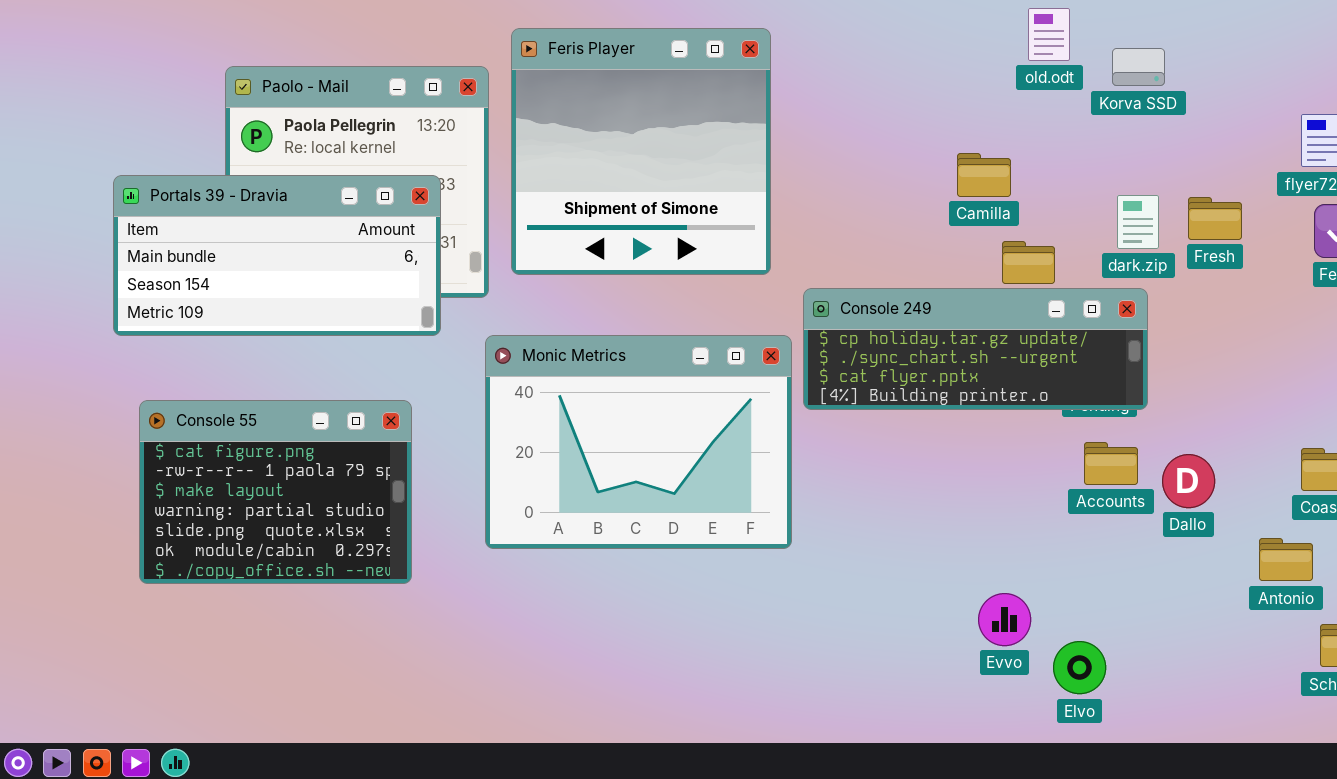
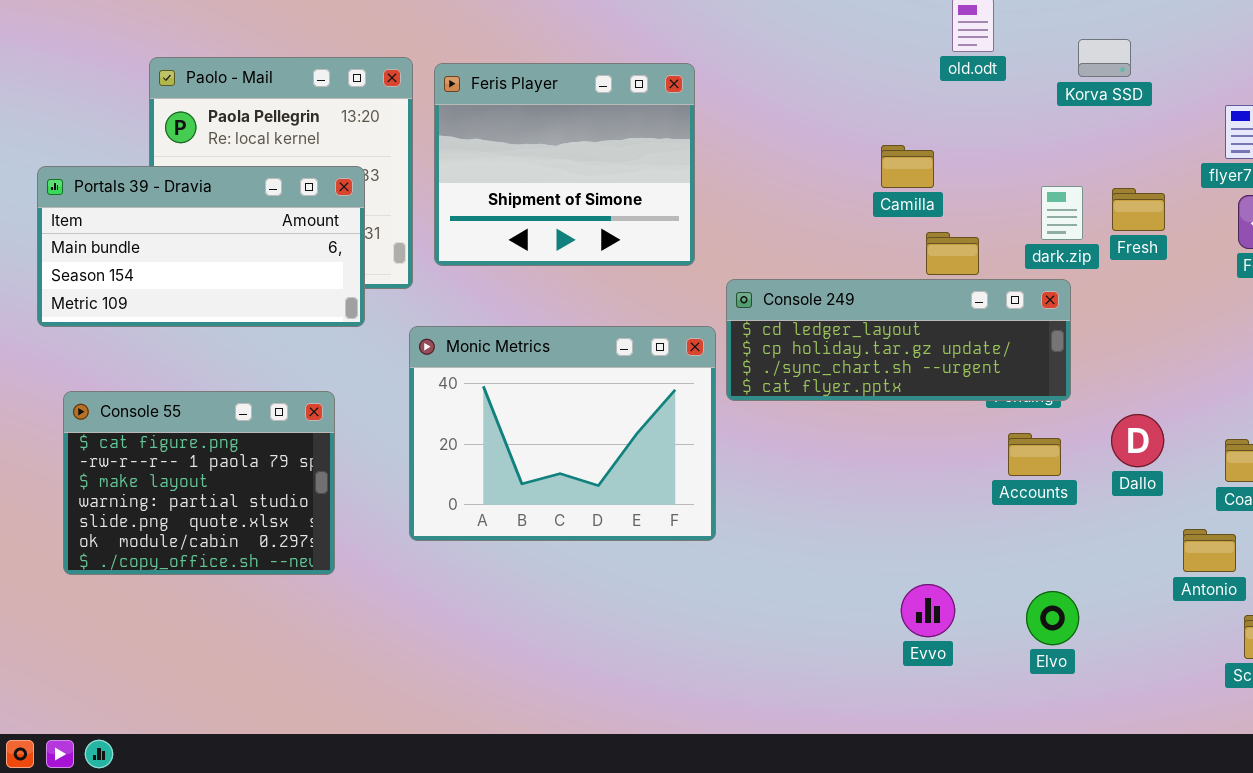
Feris Player: [511,28,771,275] -> [434,63,695,266], resized
Korva SSD: [1112,48,1165,86] -> [1078,39,1131,77], moved
Console 249: [803,288,1148,410] -> [726,279,1071,401], scrolled up 1 row
Dallo: [1162,454,1215,508] -> [1111,414,1164,467], moved
Elvo: [1053,641,1106,694] -> [1026,591,1079,645], moved

